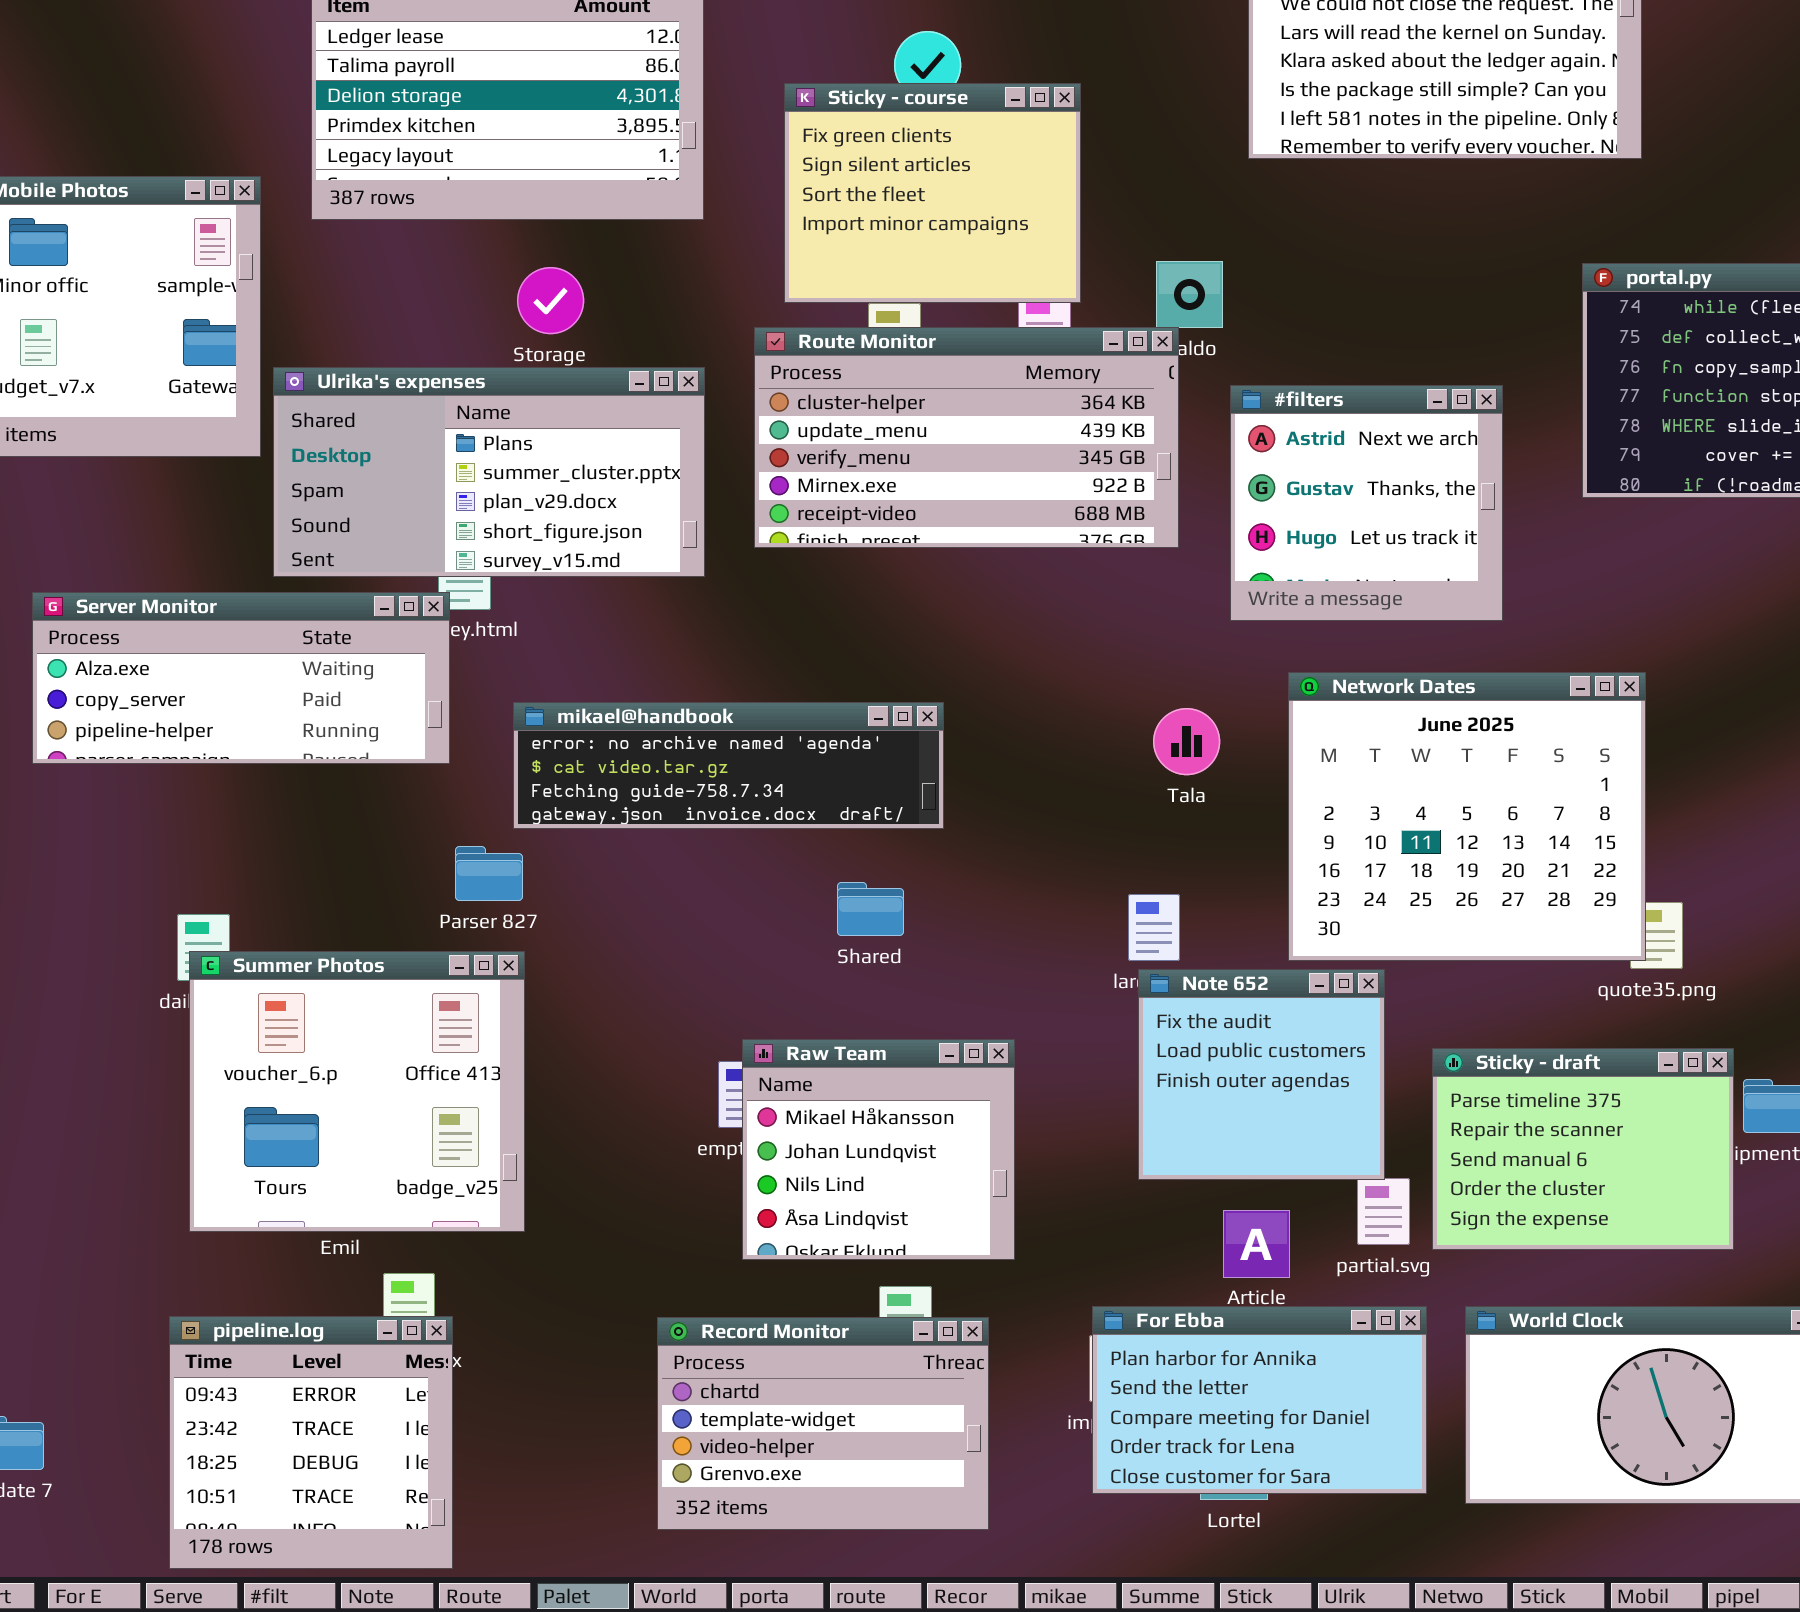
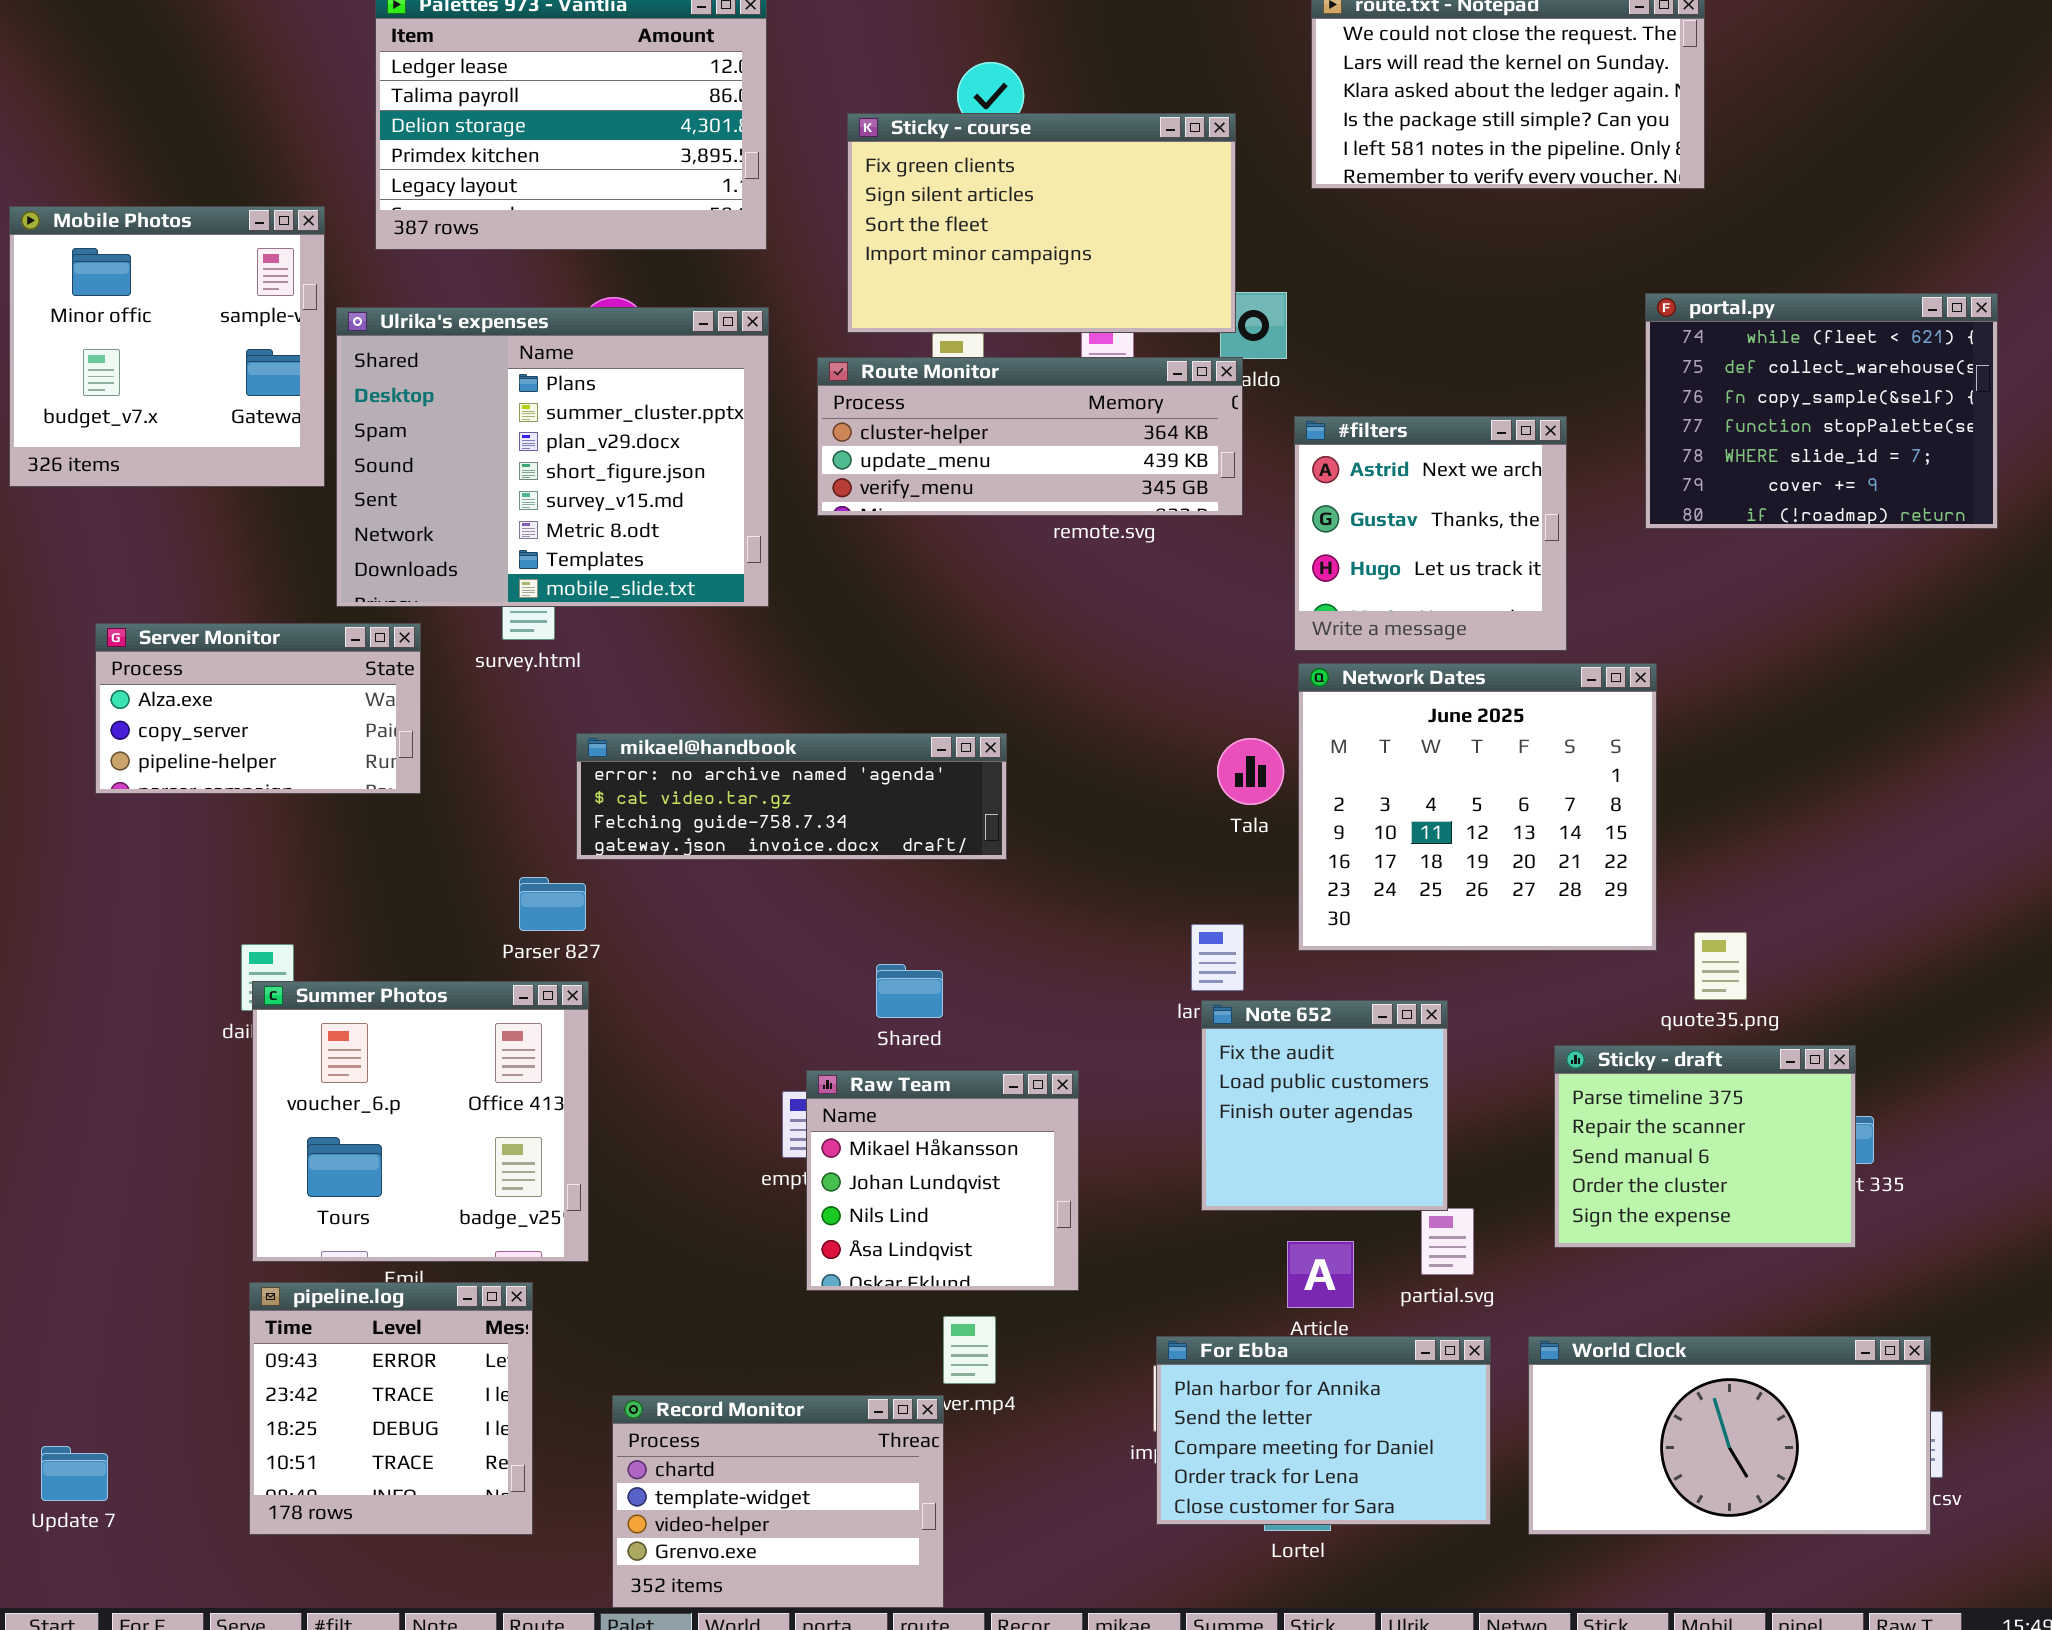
Sticky - course: [784,83,1081,303] -> [847,113,1236,333], resized
Route Monitor: [754,327,1179,548] -> [817,357,1243,516], resized
Ulrika's expenses: [273,367,705,577] -> [336,307,769,607], resized
Server Monitor: [32,592,450,764] -> [95,623,421,794], resized
Network Dates: [1288,672,1646,961] -> [1298,663,1657,951], moved
Shared: [837,882,904,936] -> [876,964,943,1018], moved
Sticky - draft: [1432,1048,1734,1250] -> [1554,1045,1856,1248], moved
pipeline.log: [169,1316,453,1569] -> [249,1282,533,1535], moved
Record Monitor: [657,1317,989,1530] -> [612,1395,944,1608], moved

